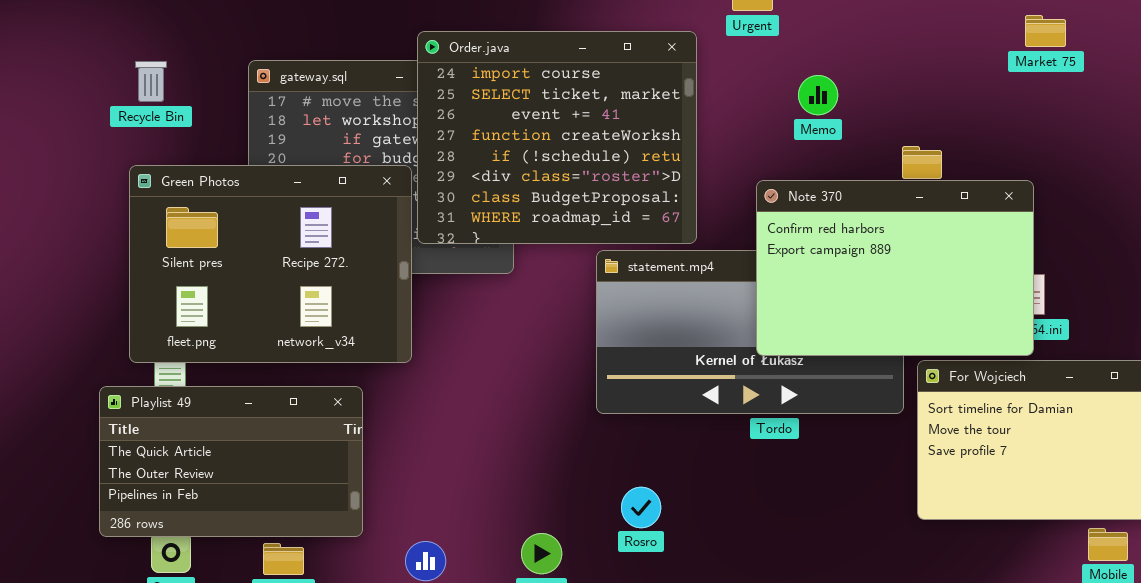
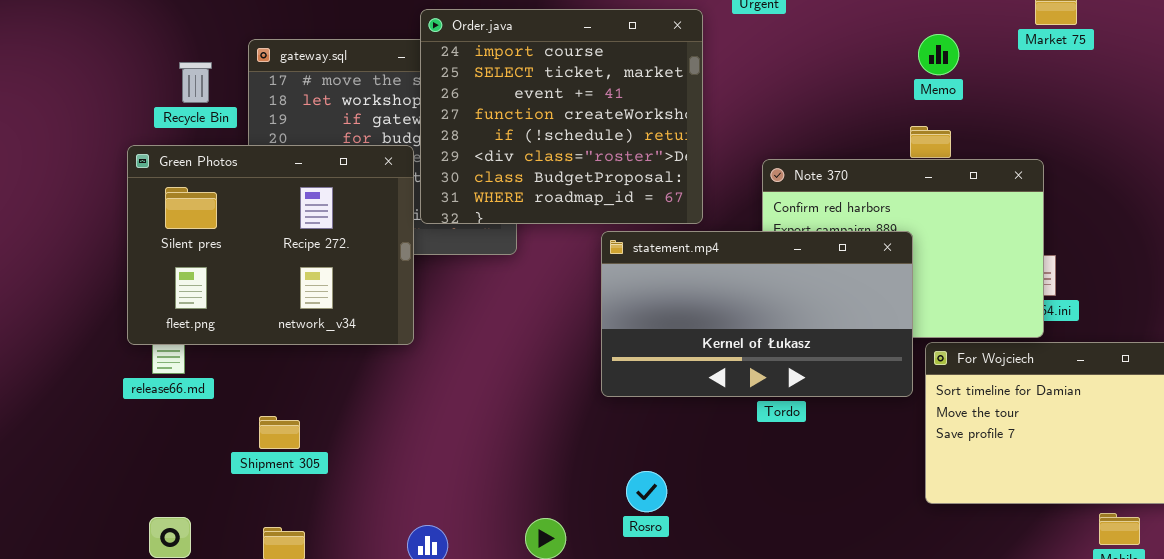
Recycle Bin: [135,61,167,102] -> [179,62,212,103], moved
Memo: [798,75,838,115] -> [918,34,959,75], moved
statement.mp4: [596,250,904,414] -> [601,231,913,397], raised
Playlist 49: [99,386,363,537] -> none, closed

